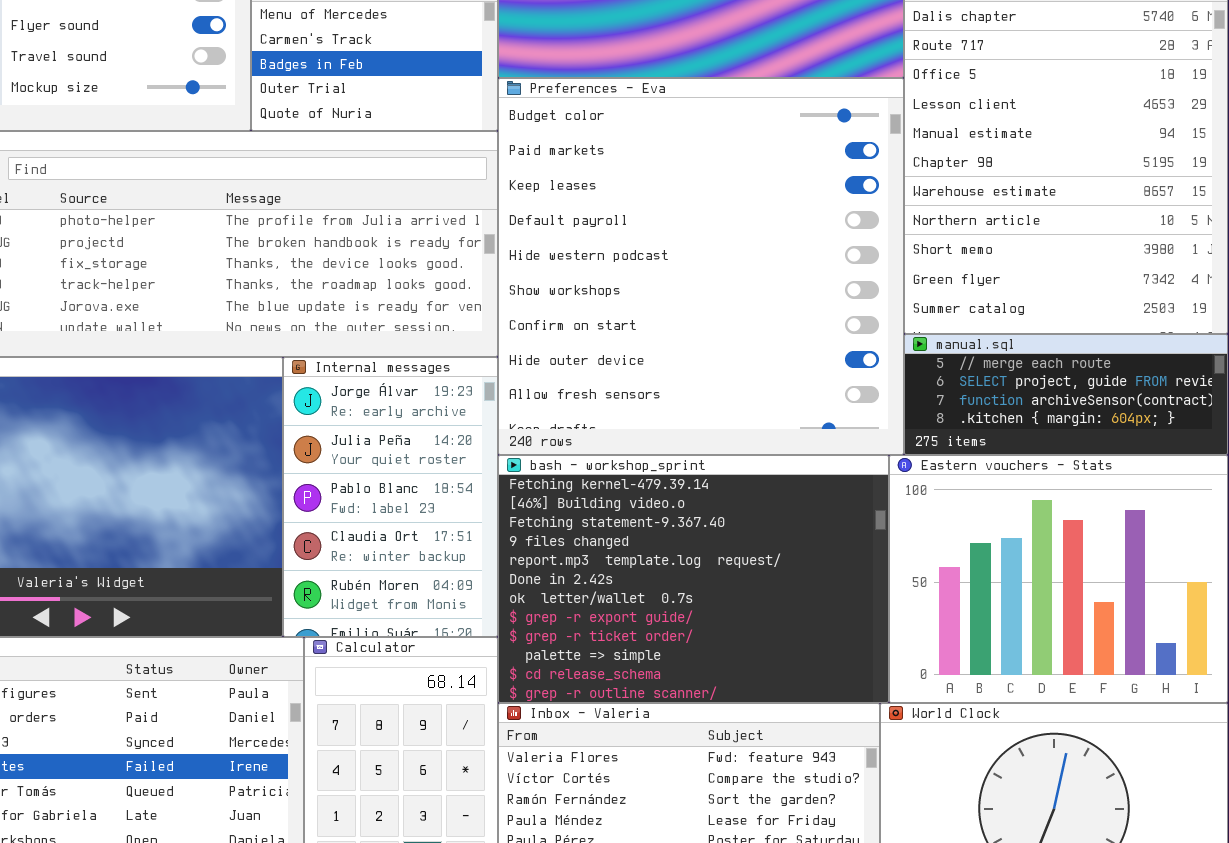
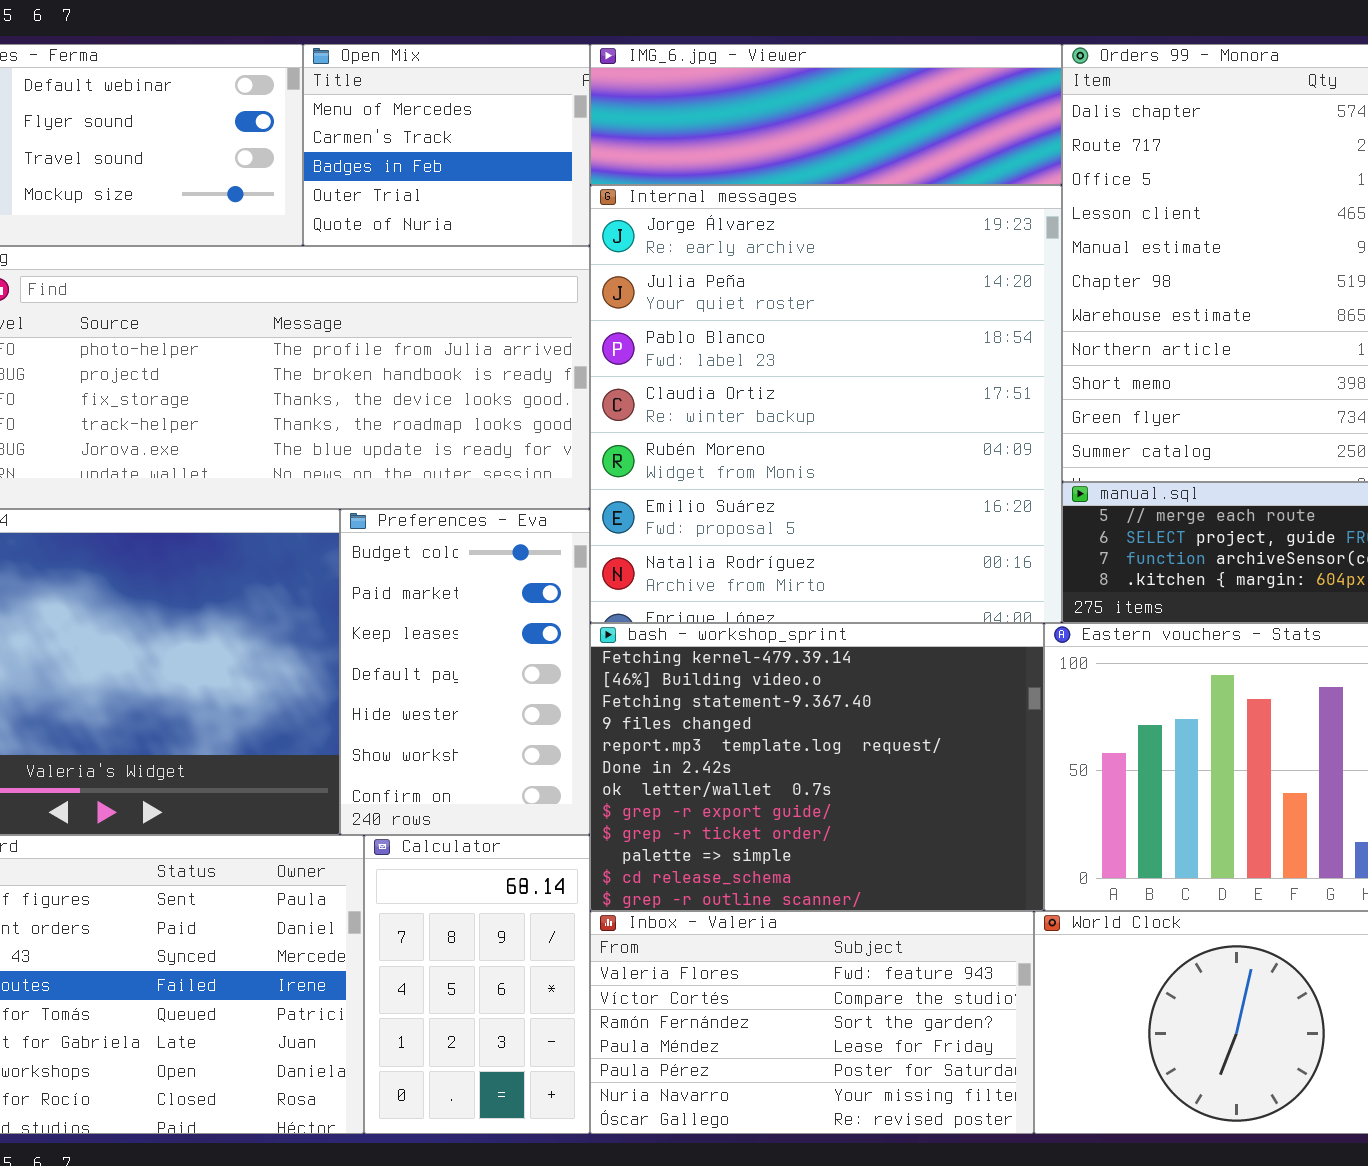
Preferences - Eva: [498,78,904,455] -> [340,509,590,835], moved, resized
Internal messages: [283,357,498,637] -> [590,185,1062,623], moved, resized

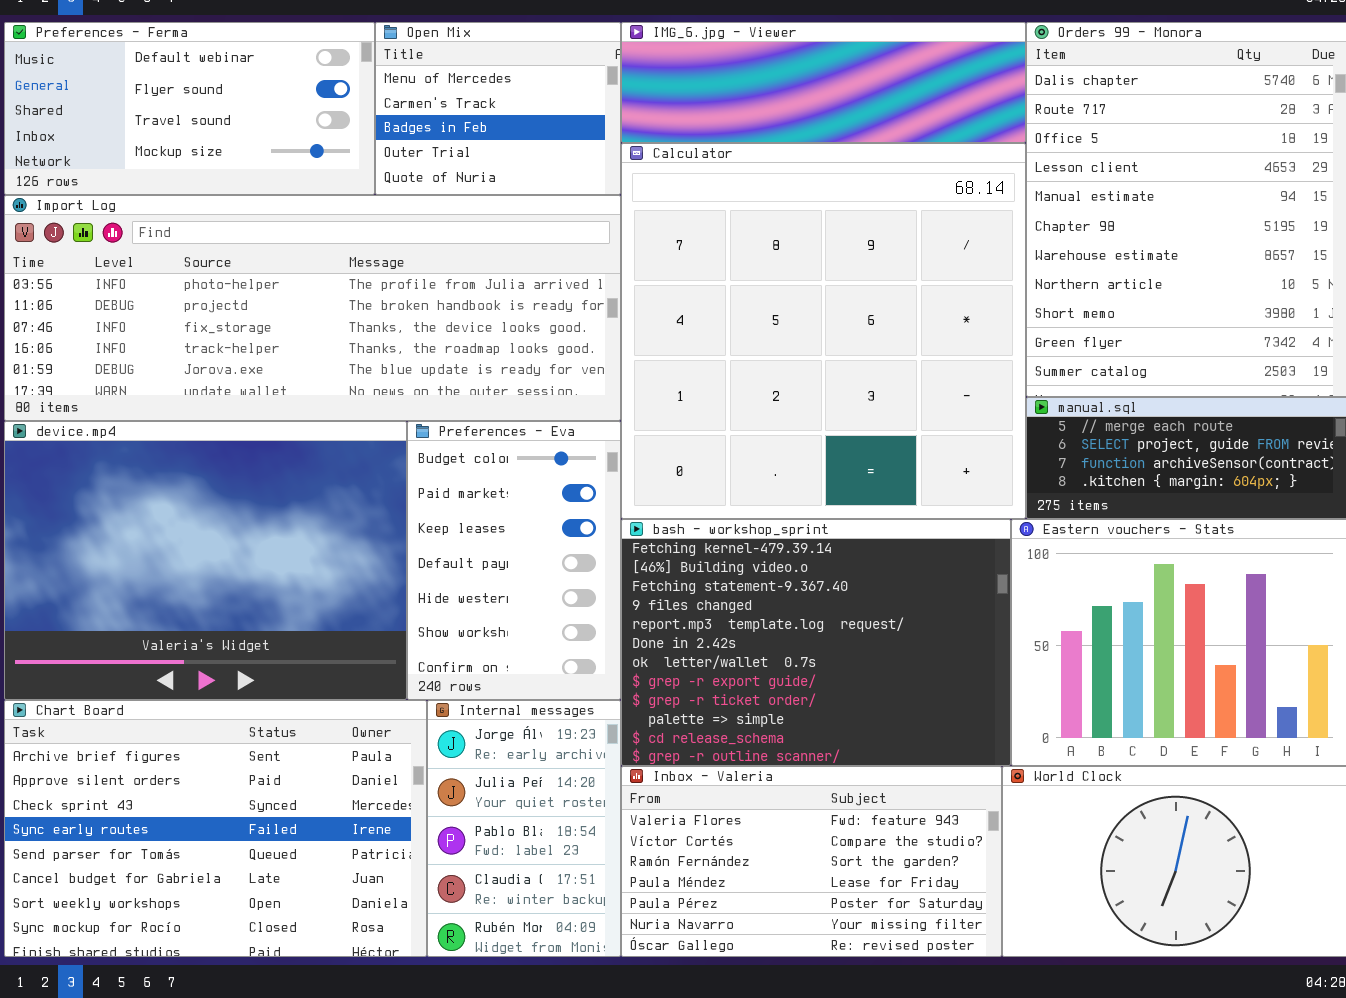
Internal messages: [590,185,1062,623] -> [427,700,621,957], moved, resized
Calculator: [364,835,590,1134] -> [621,143,1026,519], moved, resized

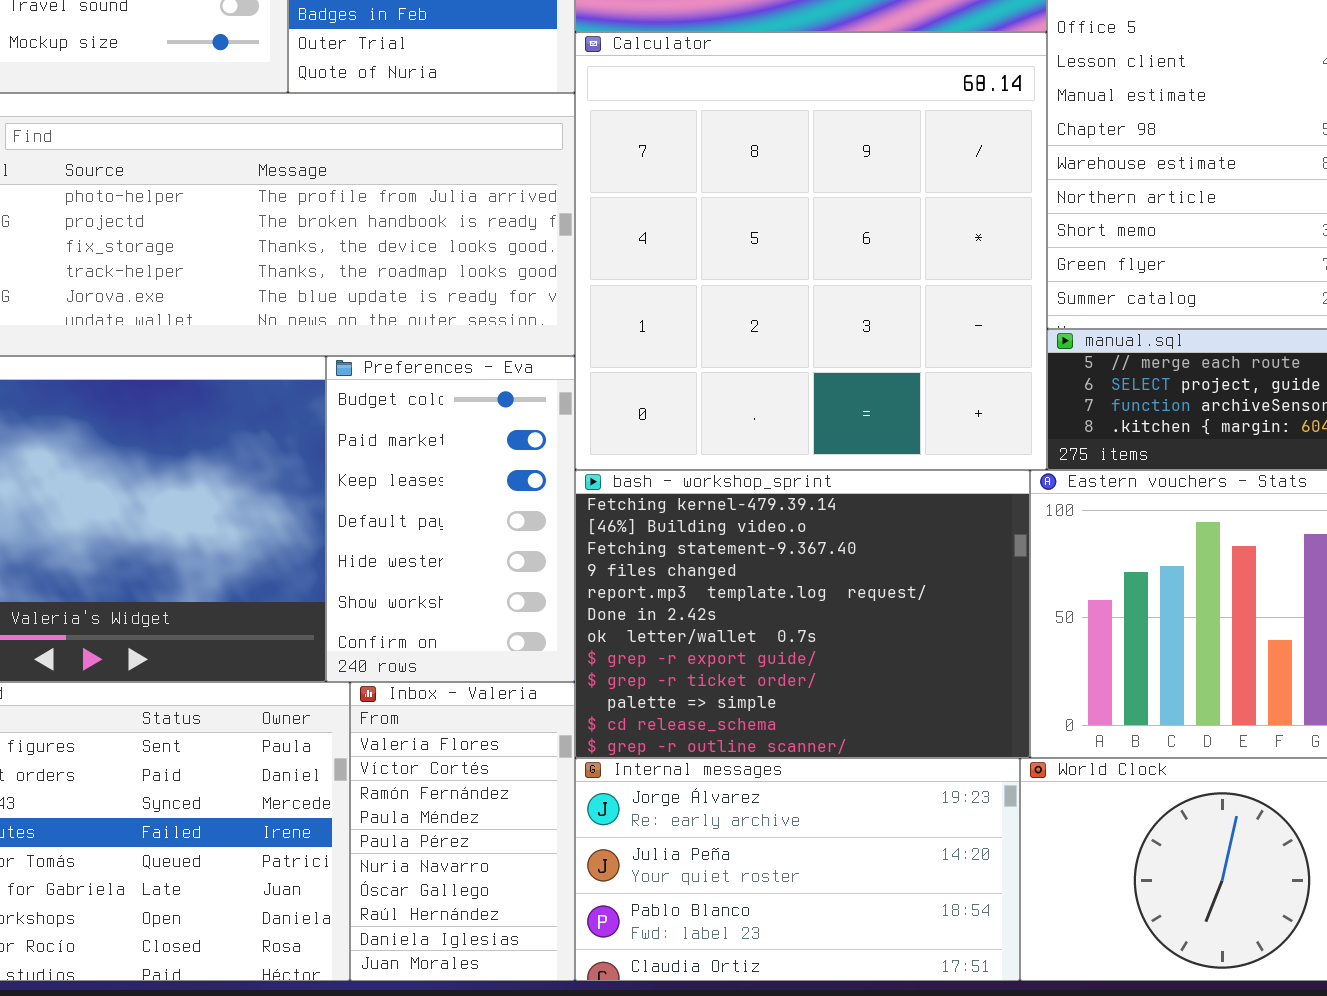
Internal messages: [427,700,621,957] -> [575,758,1020,981], moved, resized
Inbox - Valeria: [621,766,1002,957] -> [350,682,575,981], moved, resized

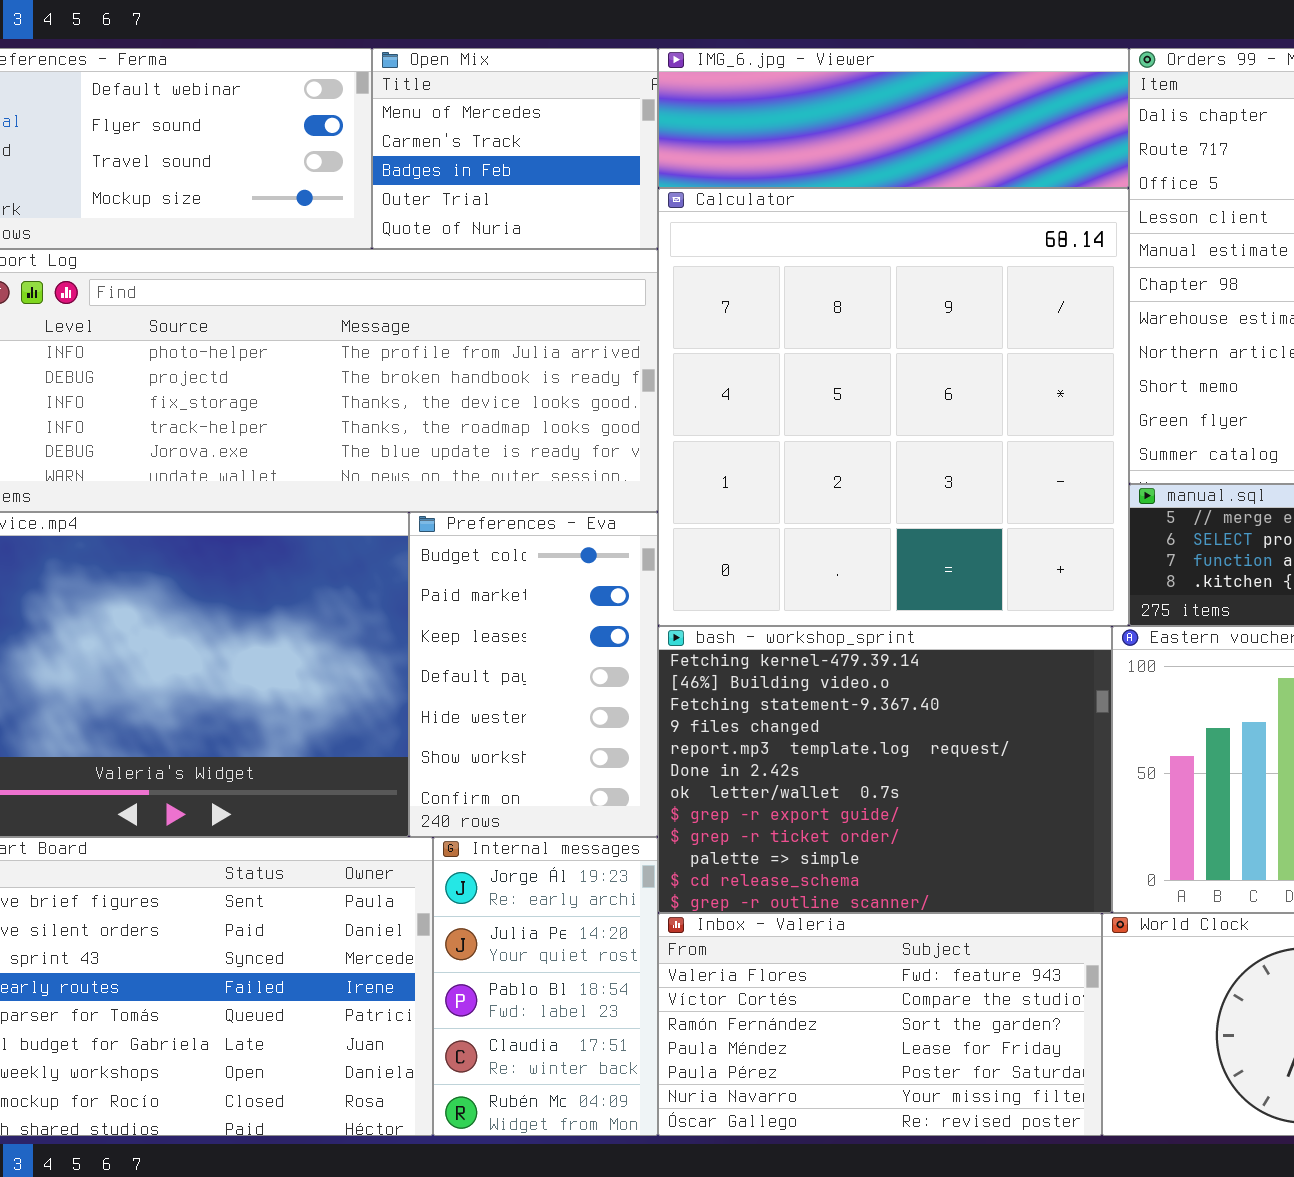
Inbox - Valeria: [350,682,575,981] -> [658,913,1102,1136], moved, resized
Internal messages: [575,758,1020,981] -> [433,837,658,1136], moved, resized

